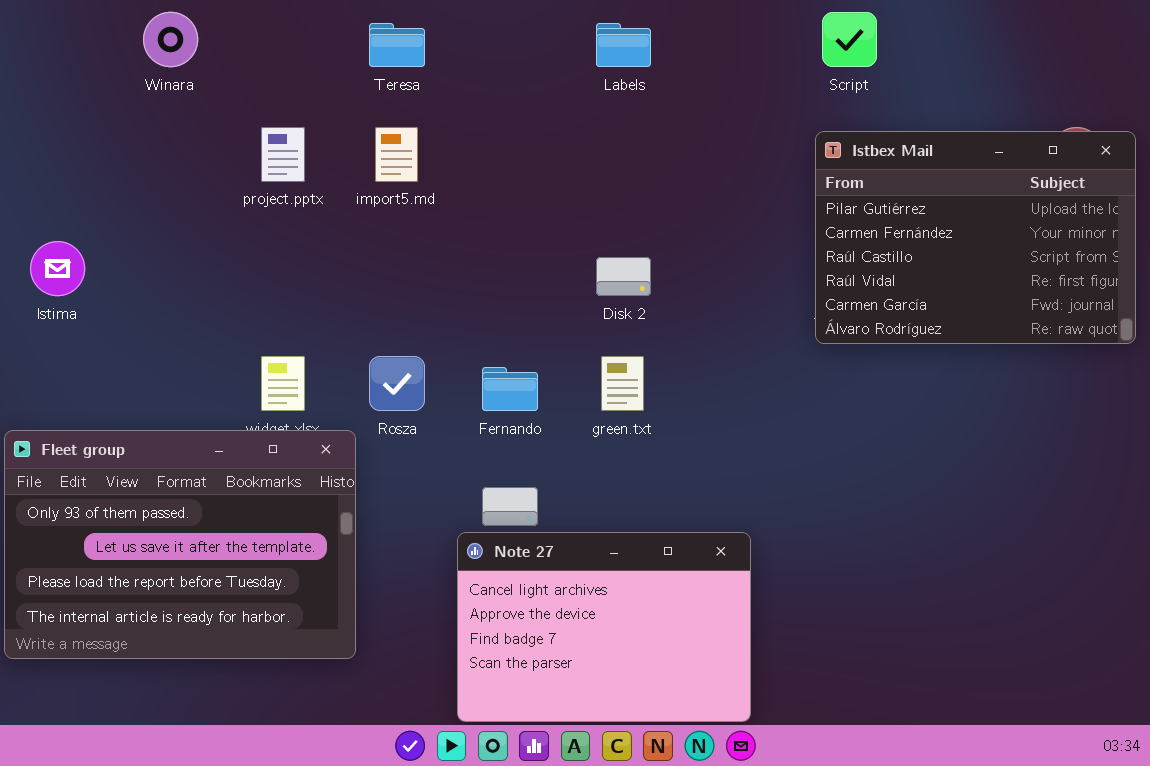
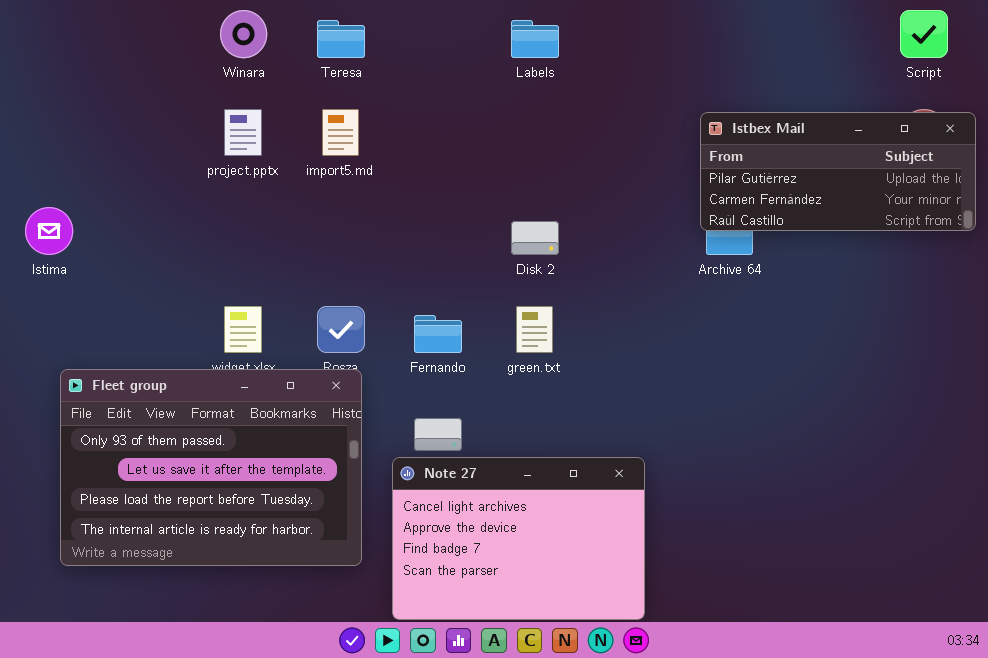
Winara: [143,12,198,67] -> [220,10,267,58], moved
Script: [822,12,877,67] -> [900,10,948,58], moved
Istbex Mail: [815,131,1136,344] -> [700,112,976,231], resized
Fleet group: [4,430,356,659] -> [60,369,362,566], moved

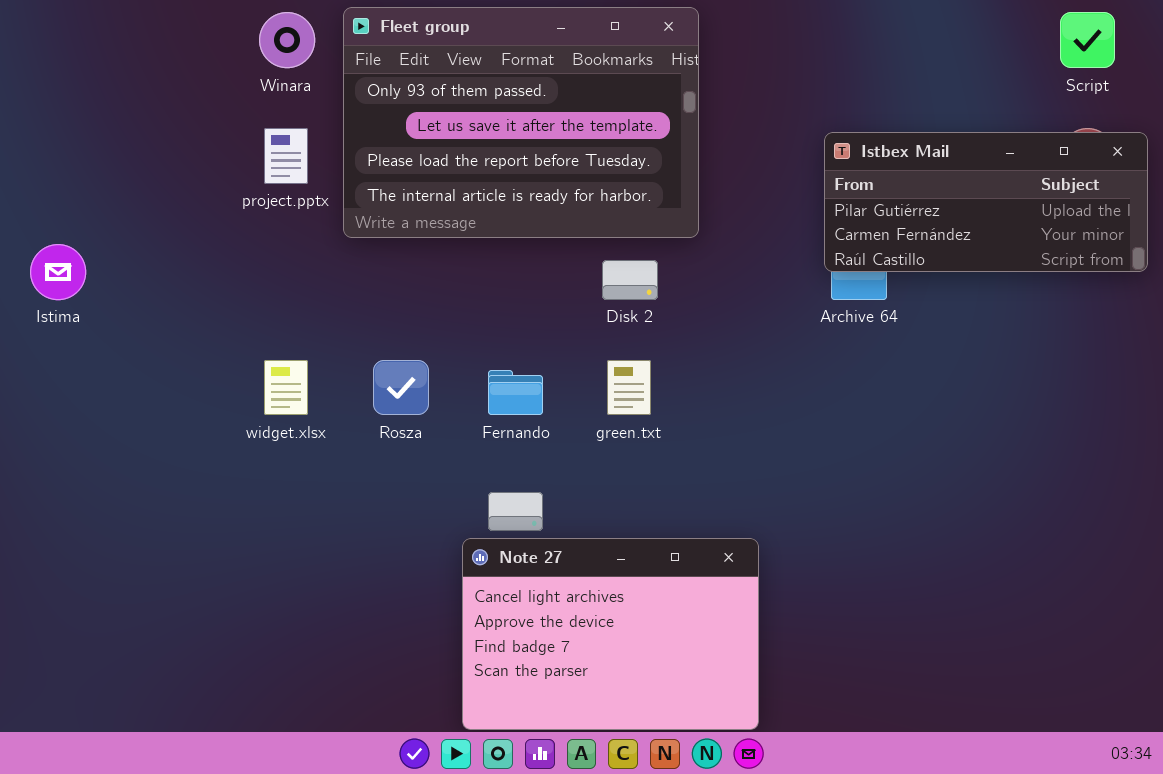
Fleet group: [60,369,362,566] -> [343,7,699,238], moved

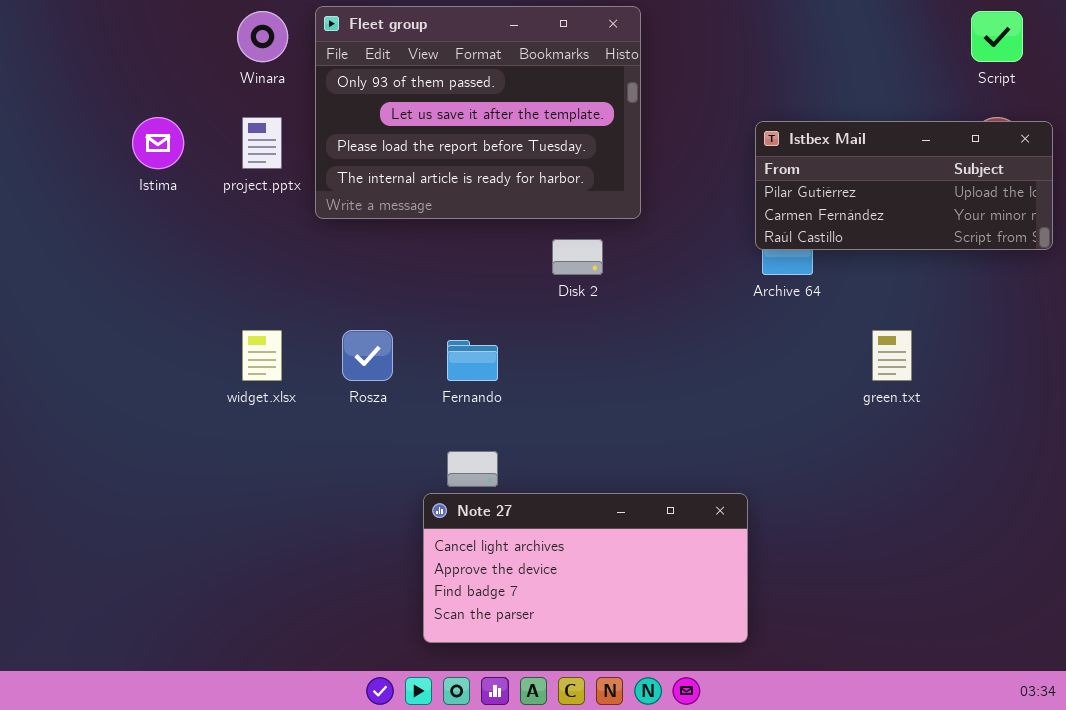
Istima: [30,244,86,300] -> [132,117,184,169], moved
green.txt: [607,360,651,415] -> [872,330,912,381], moved
Note 27: [462,538,759,730] -> [423,493,748,643], resized

